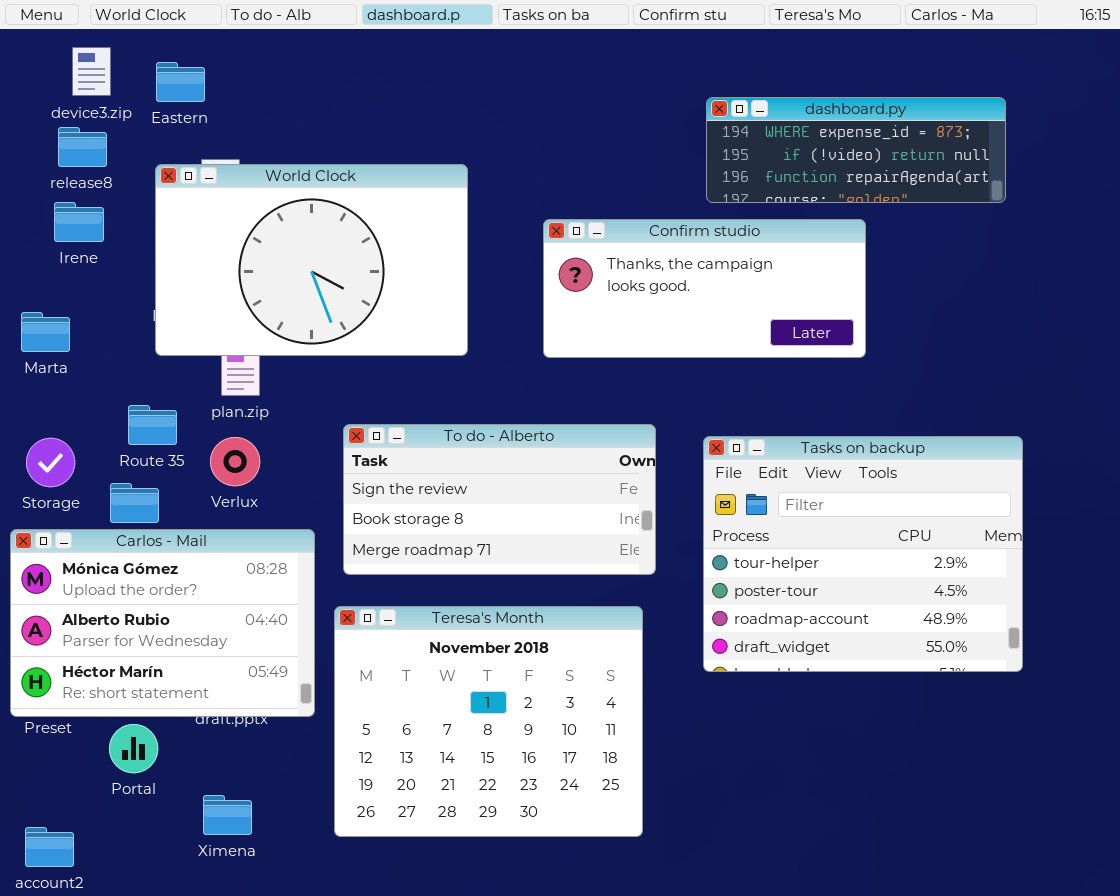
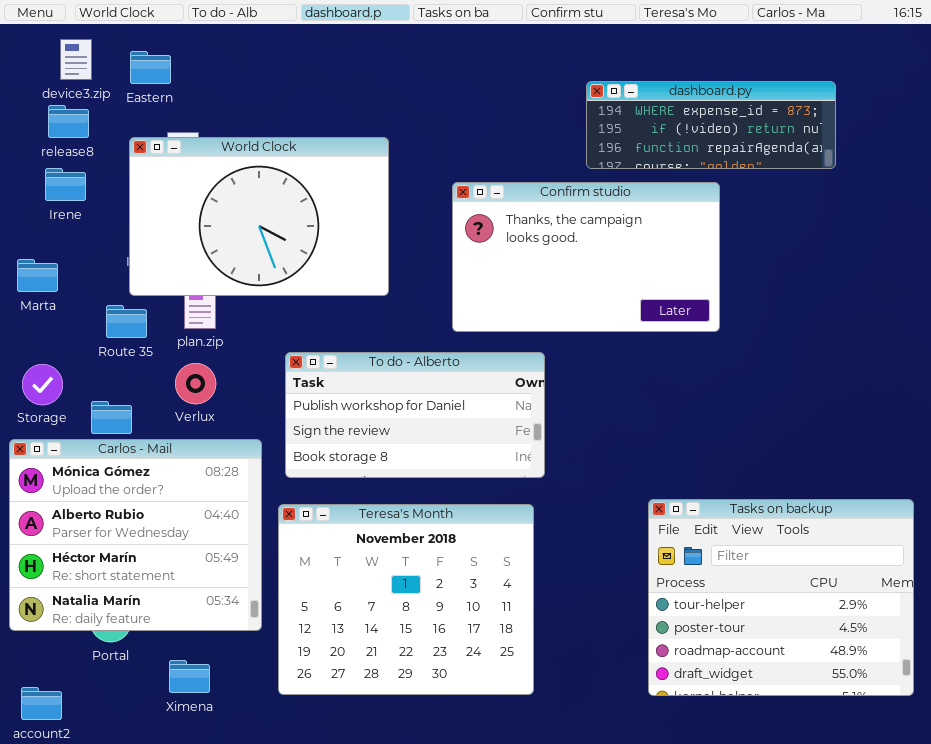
Confirm studio: [543,219,866,358] -> [452,182,720,332], resized
Route 35: [128,405,177,445] -> [106,305,147,338], moved
To do - Alberto: [343,424,656,575] -> [285,352,545,478], scrolled up 1 row
Tasks on backup: [703,436,1023,672] -> [648,499,914,696], moved
Carlos - Mail: [10,529,315,717] -> [9,439,262,631], resized

